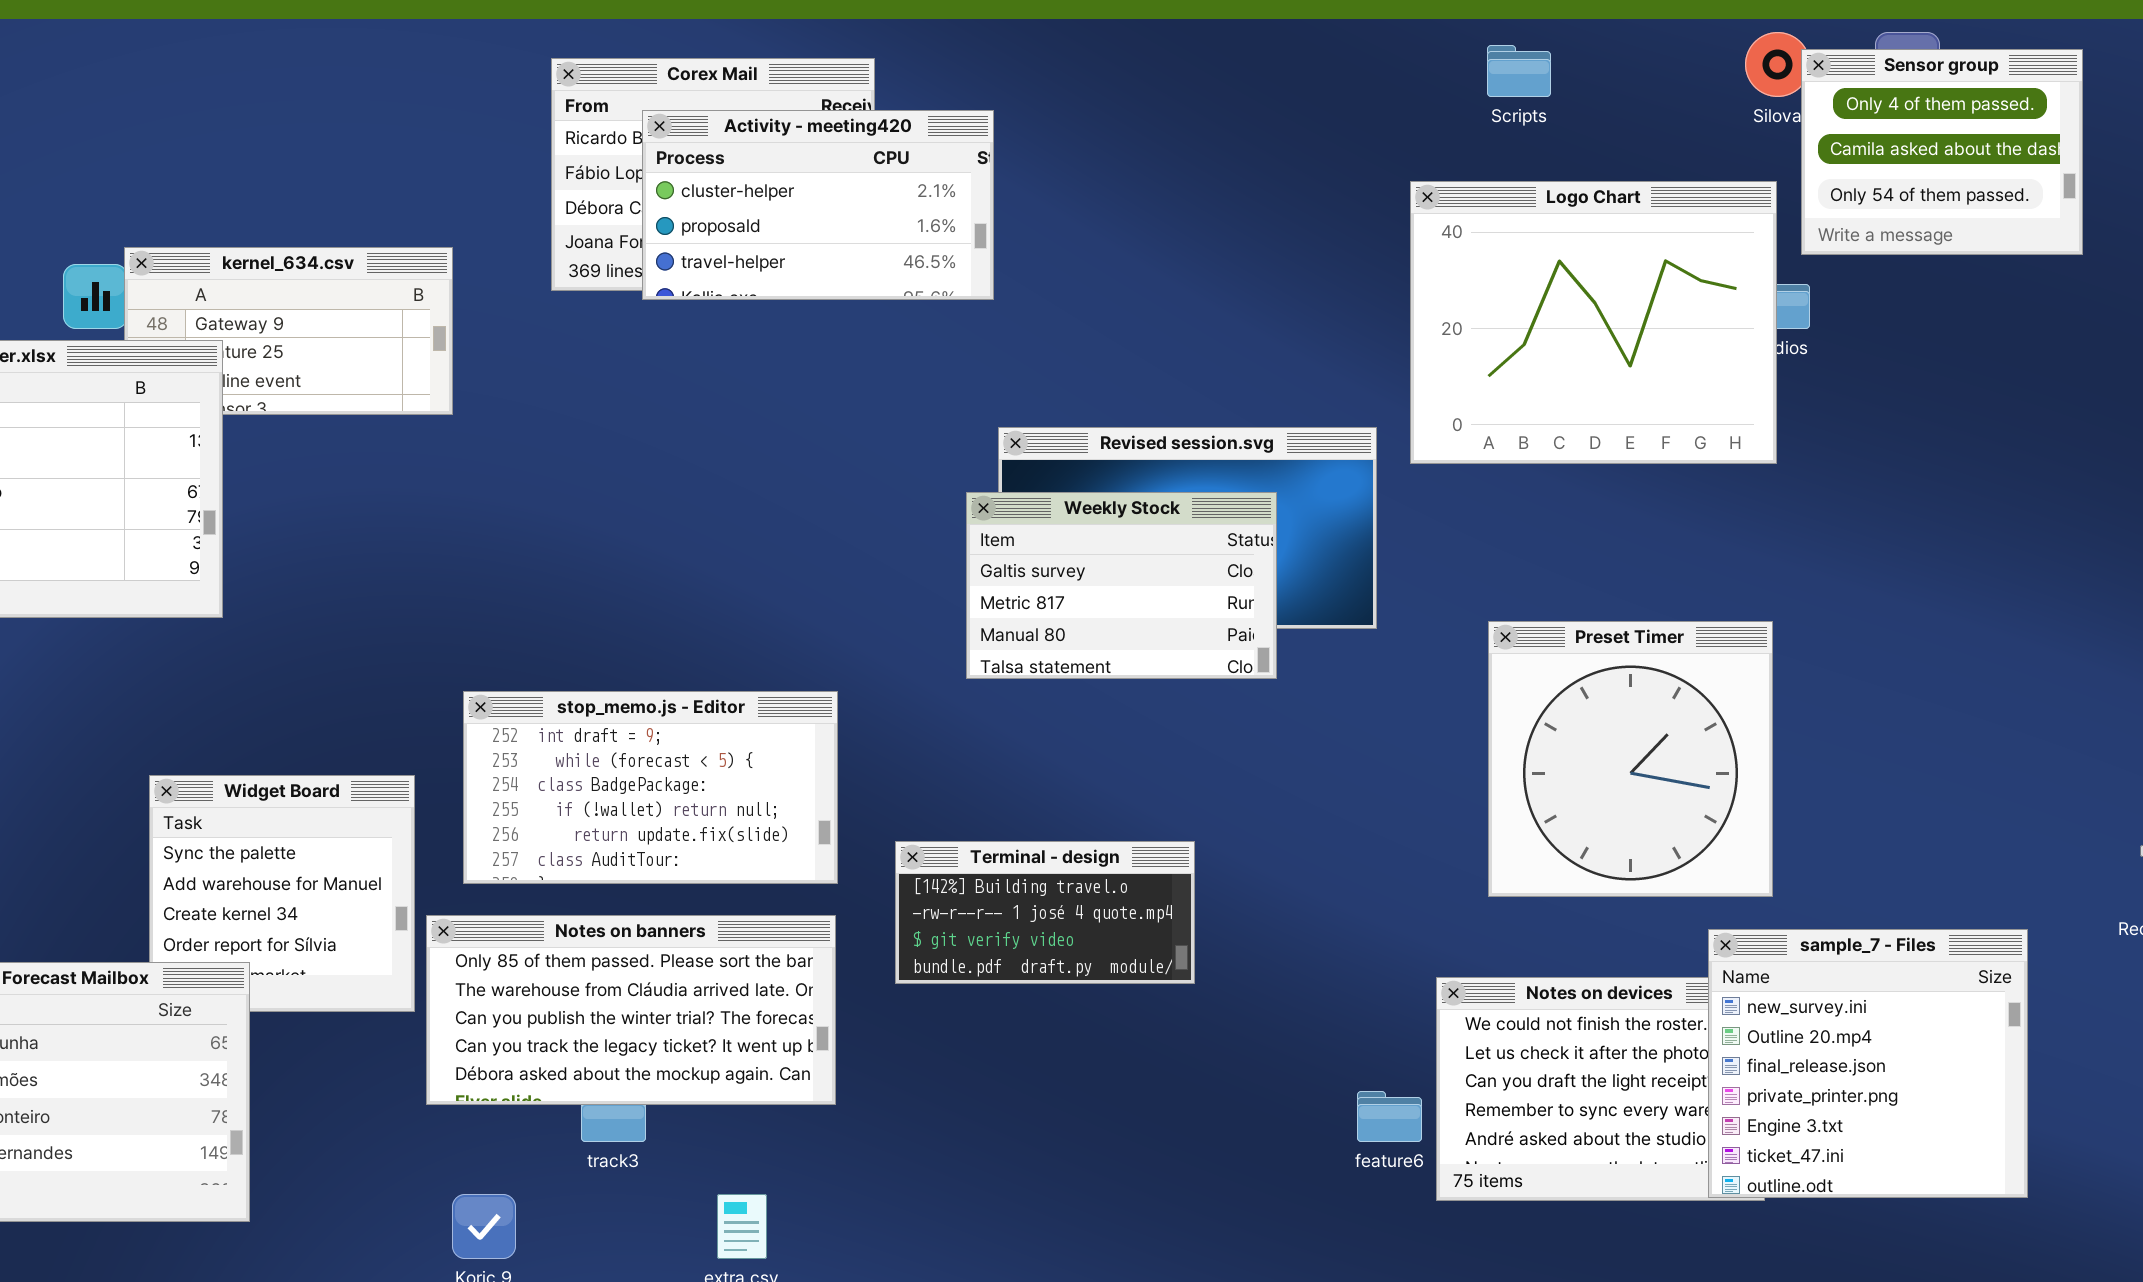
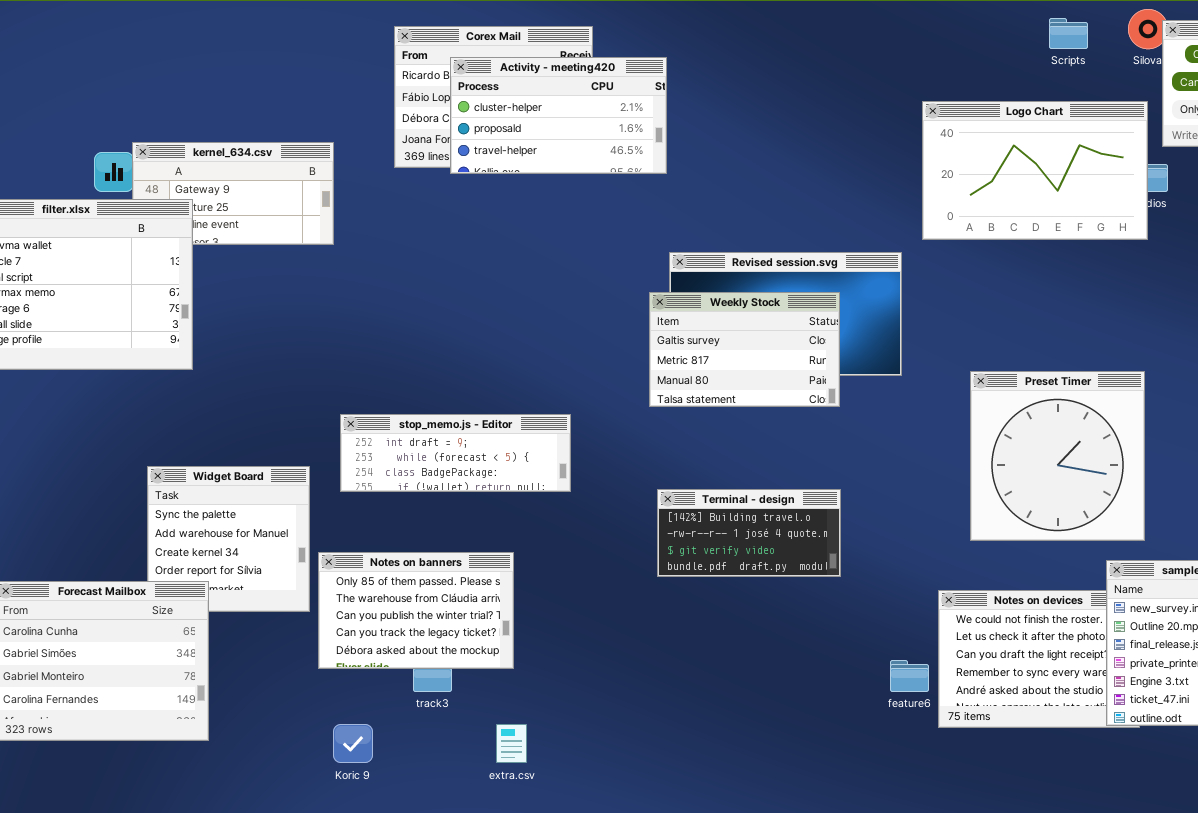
Scripts: [1487,45,1551,97] -> [1049,18,1088,49], moved
Logo Chart: [1410,181,1777,464] -> [922,101,1148,240], resized
stop_memo.js - Editor: [463,691,838,884] -> [340,414,571,492], resized
Terminal - design: [895,841,1195,984] -> [657,489,841,577], moved
Notes on banners: [426,915,836,1105] -> [318,552,514,669], resized

